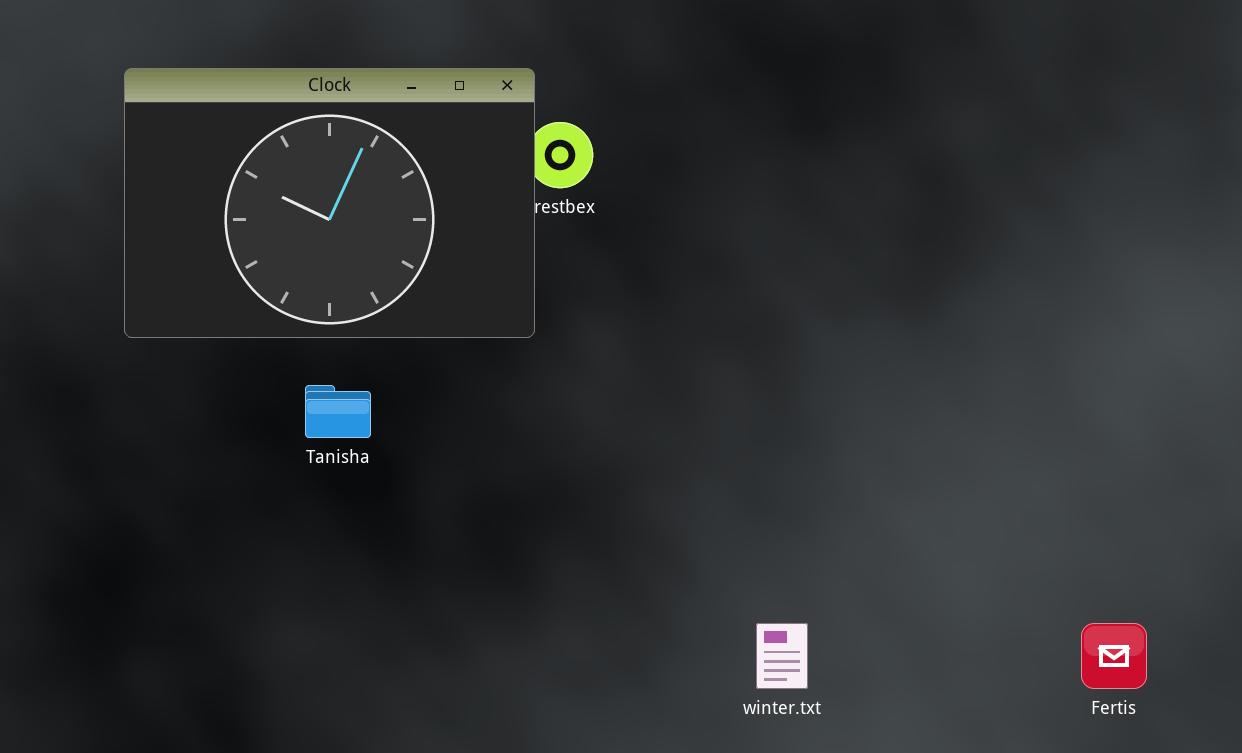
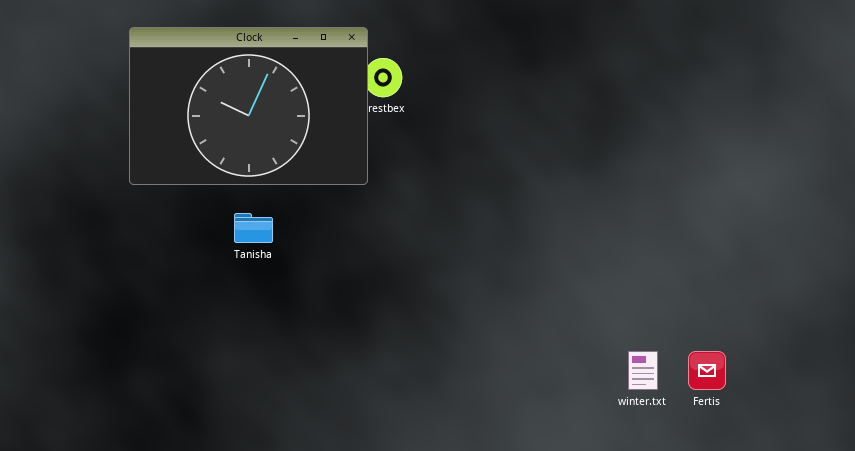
winter.txt: [756,623,808,689] -> [628,351,658,390], moved

